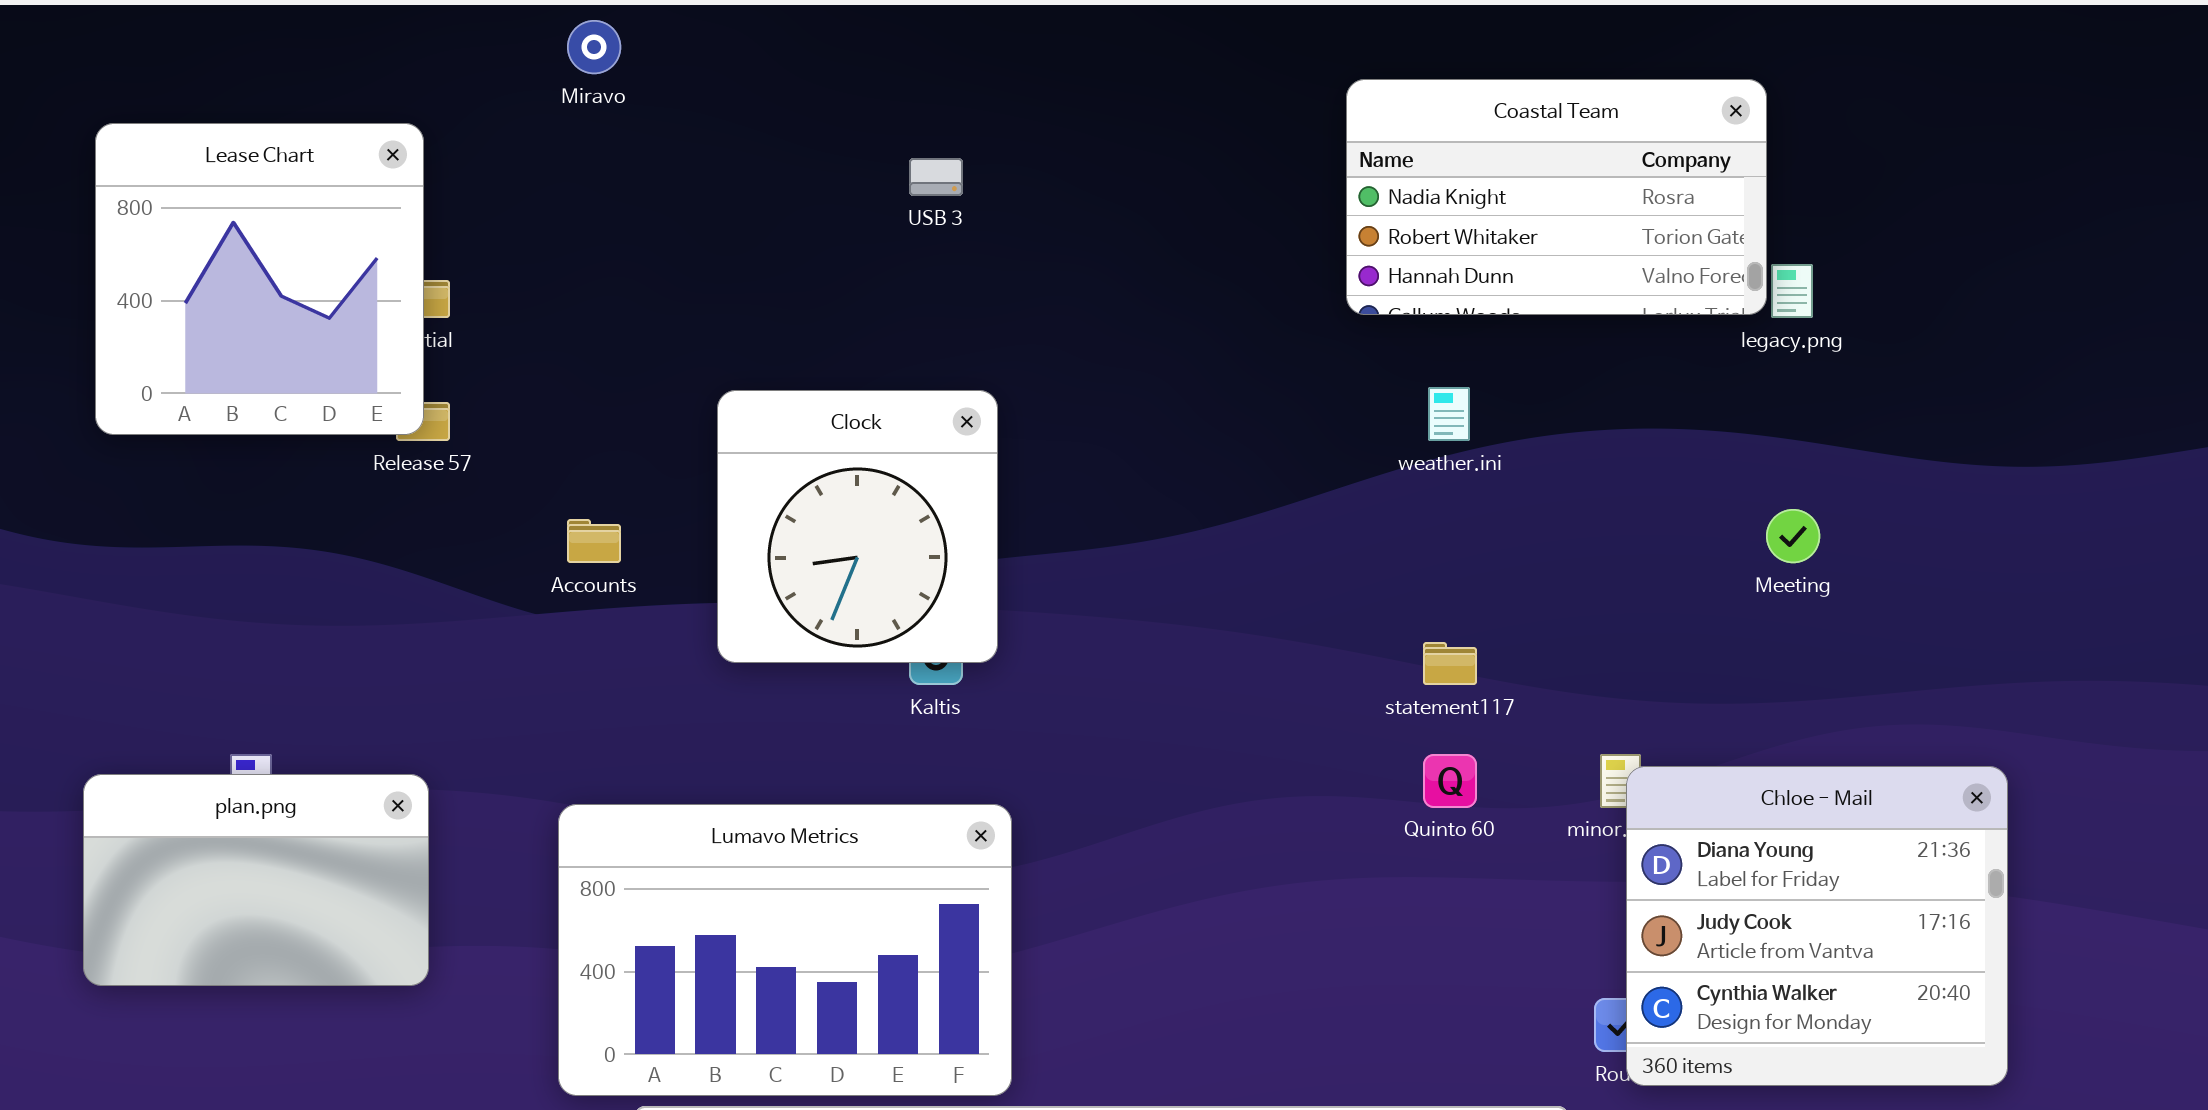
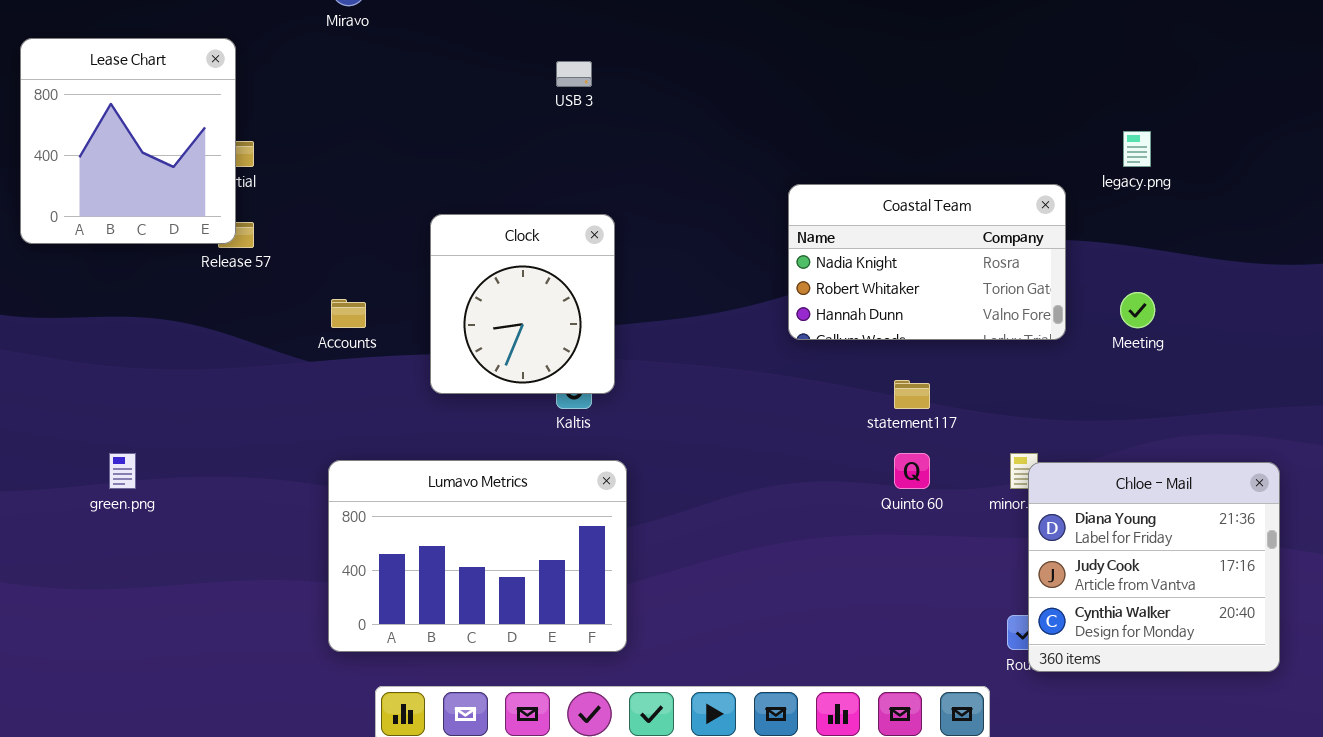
Coastal Team: [1346,79,1767,315] -> [788,184,1066,340], moved
plan.png: [83,774,429,986] -> none, closed
Lumavo Metrics: [558,804,1012,1096] -> [328,460,627,652], moved

